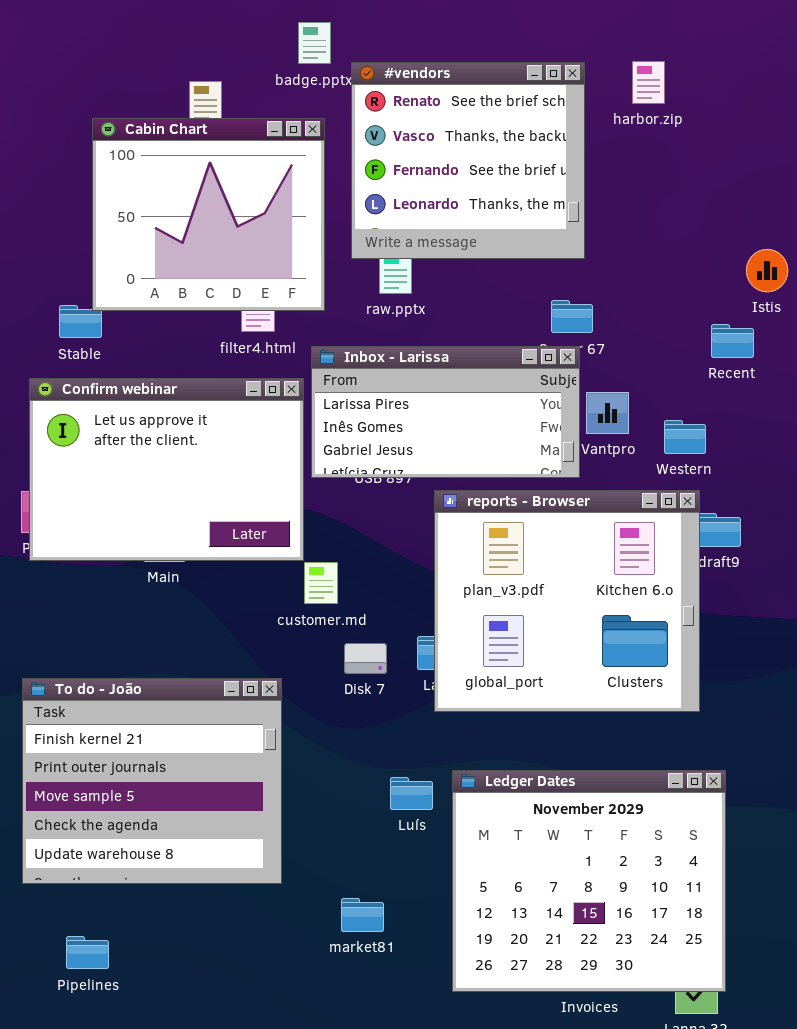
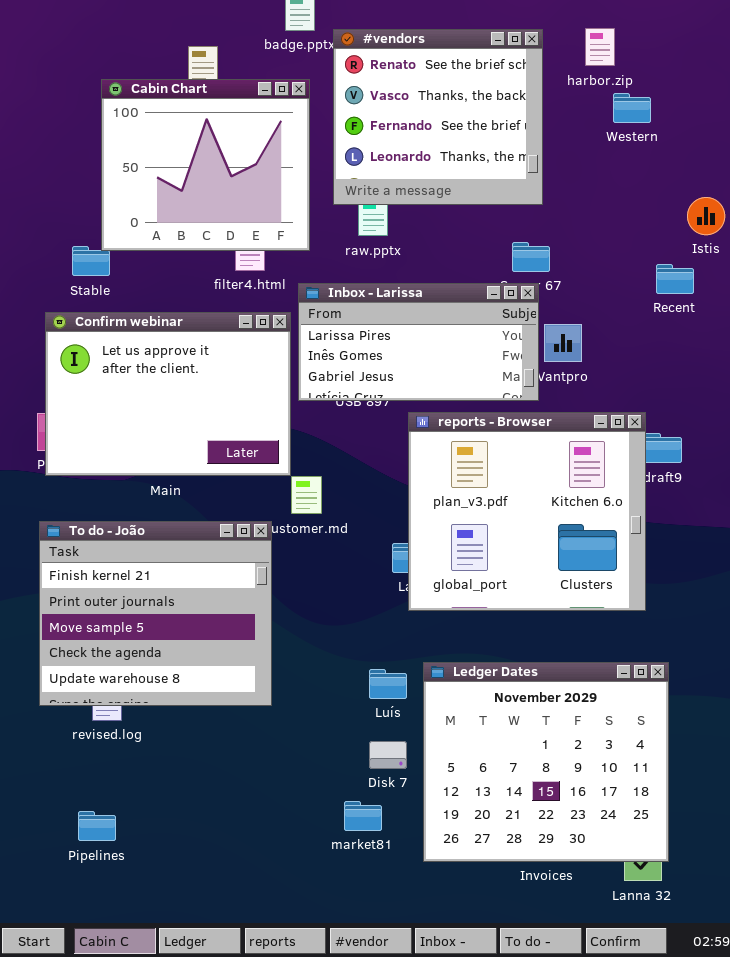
Western: [664,420,706,454] -> [613,93,651,123], moved
Disk 7: [344,643,387,674] -> [369,741,407,769], moved
To do - João: [22,678,282,884] -> [39,521,272,706], moved
market81: [341,898,384,932] -> [344,801,382,831], moved

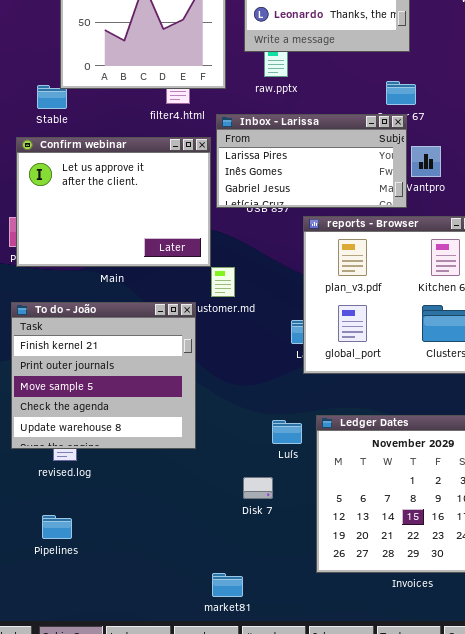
Disk 7: [369,741,407,769] -> [243,477,273,499], moved
market81: [344,801,382,831] -> [212,573,243,597], moved
Pipelines: [78,811,116,841] -> [42,515,72,539], moved

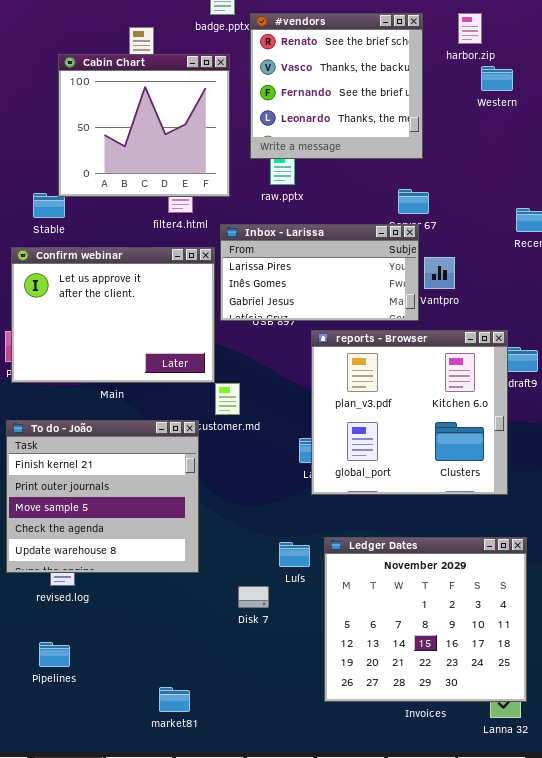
Disk 7: [243,477,273,499] -> [238,586,269,608], moved
market81: [212,573,243,597] -> [159,687,190,712], moved

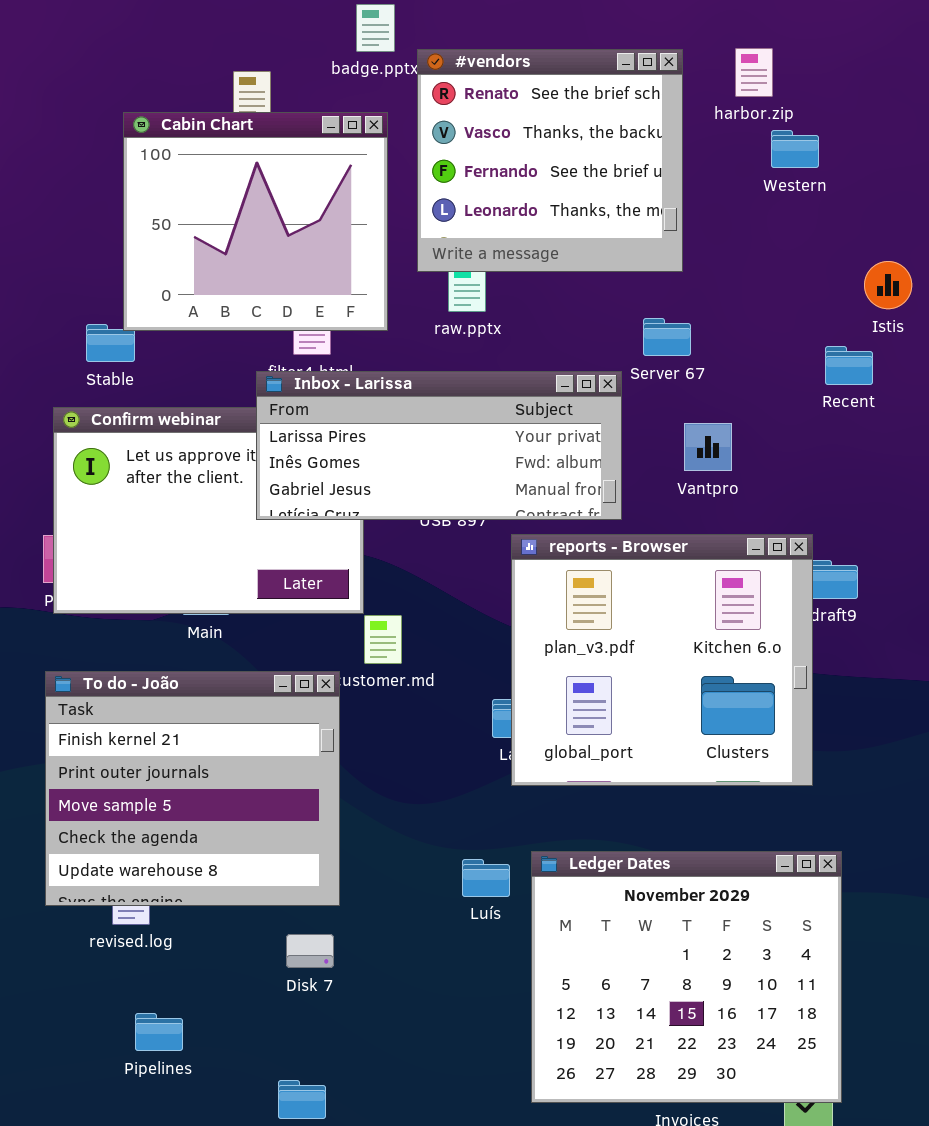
Inbox - Larissa: [220,224,419,321] -> [256,371,622,520], moved, resized
Disk 7: [238,586,269,608] -> [286,934,334,968], moved
Pipelines: [39,642,70,667] -> [135,1013,183,1051], moved

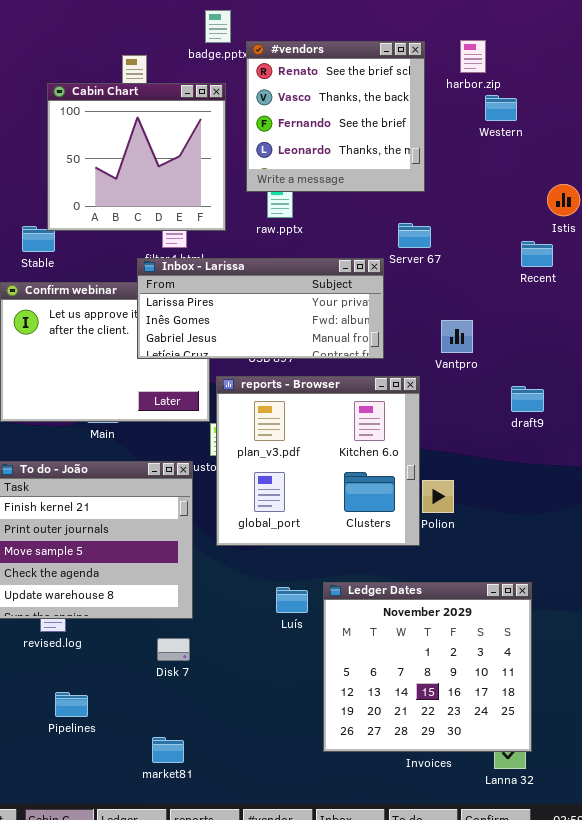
Vantpro: [684,423,732,471] -> [441,320,473,353], moved
reports - Browser: [511,534,813,786] -> [216,376,420,546], moved

